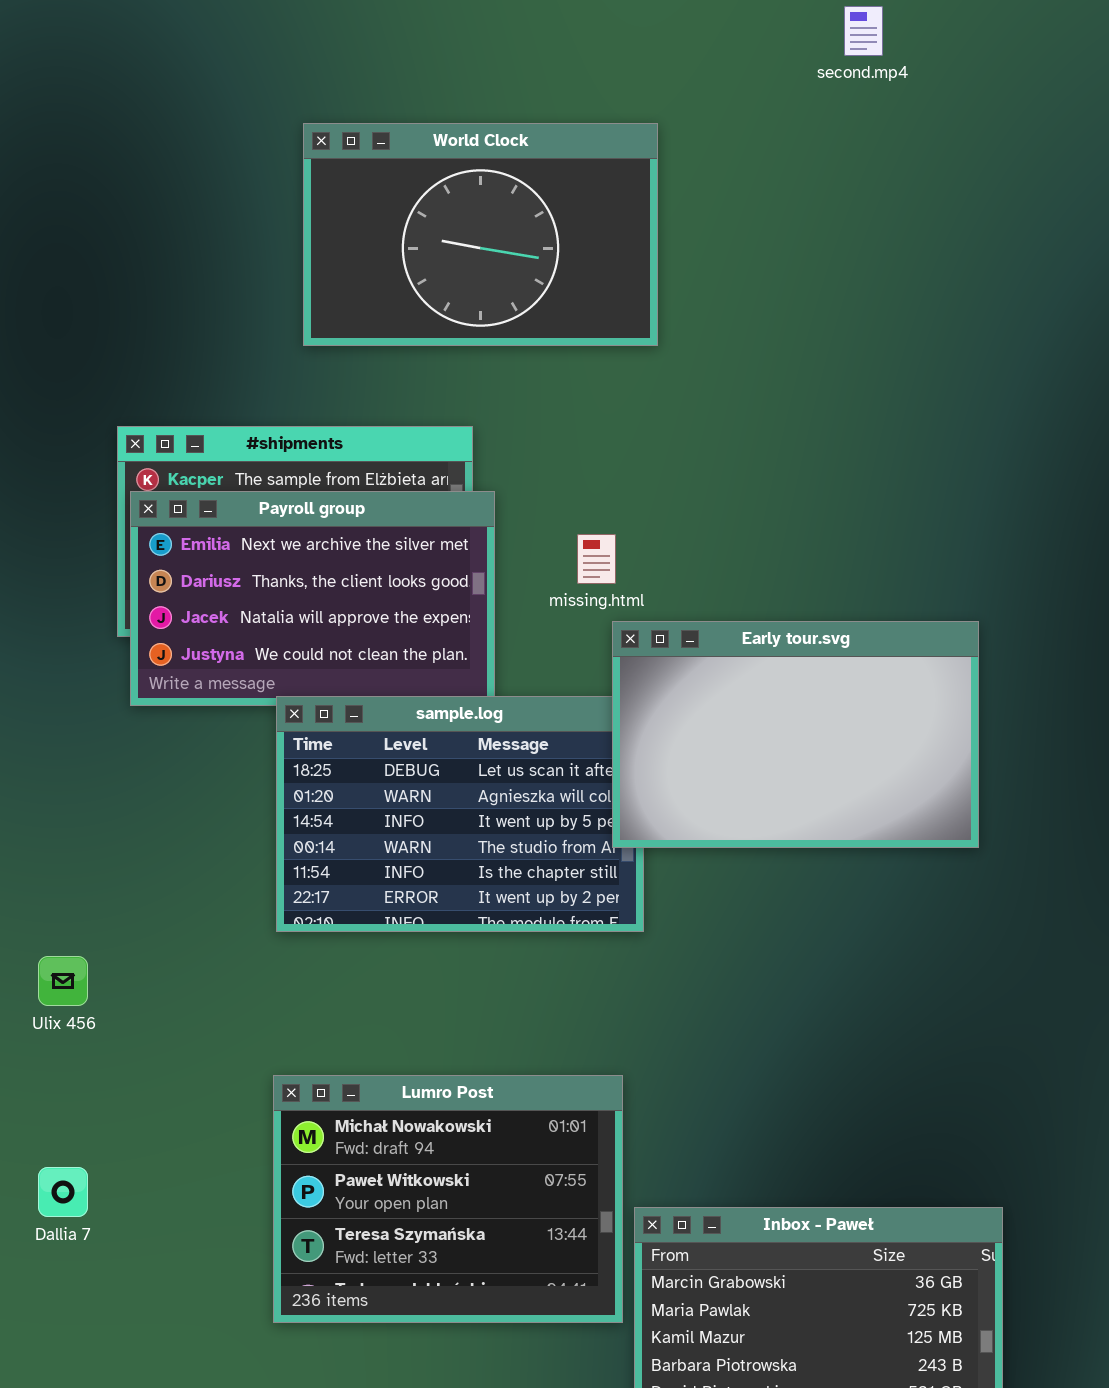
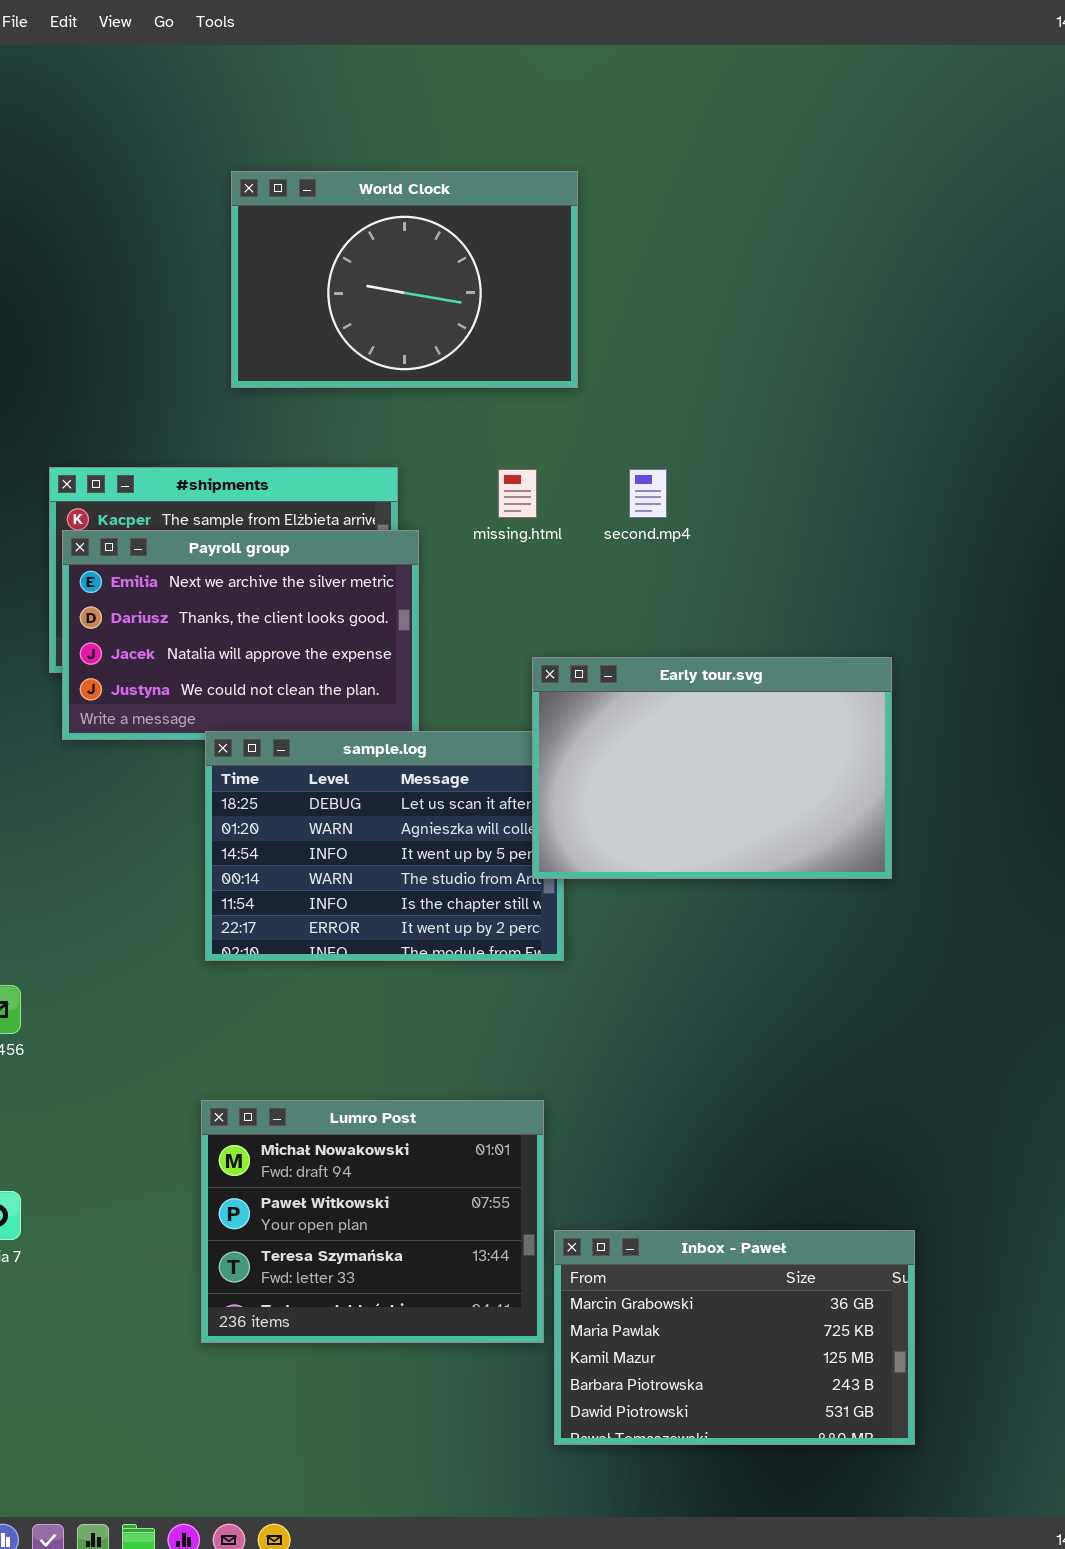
second.mp4: [844,6,883,56] -> [629,469,667,518], moved
missing.html: [577,534,616,584] -> [498,469,537,518], moved

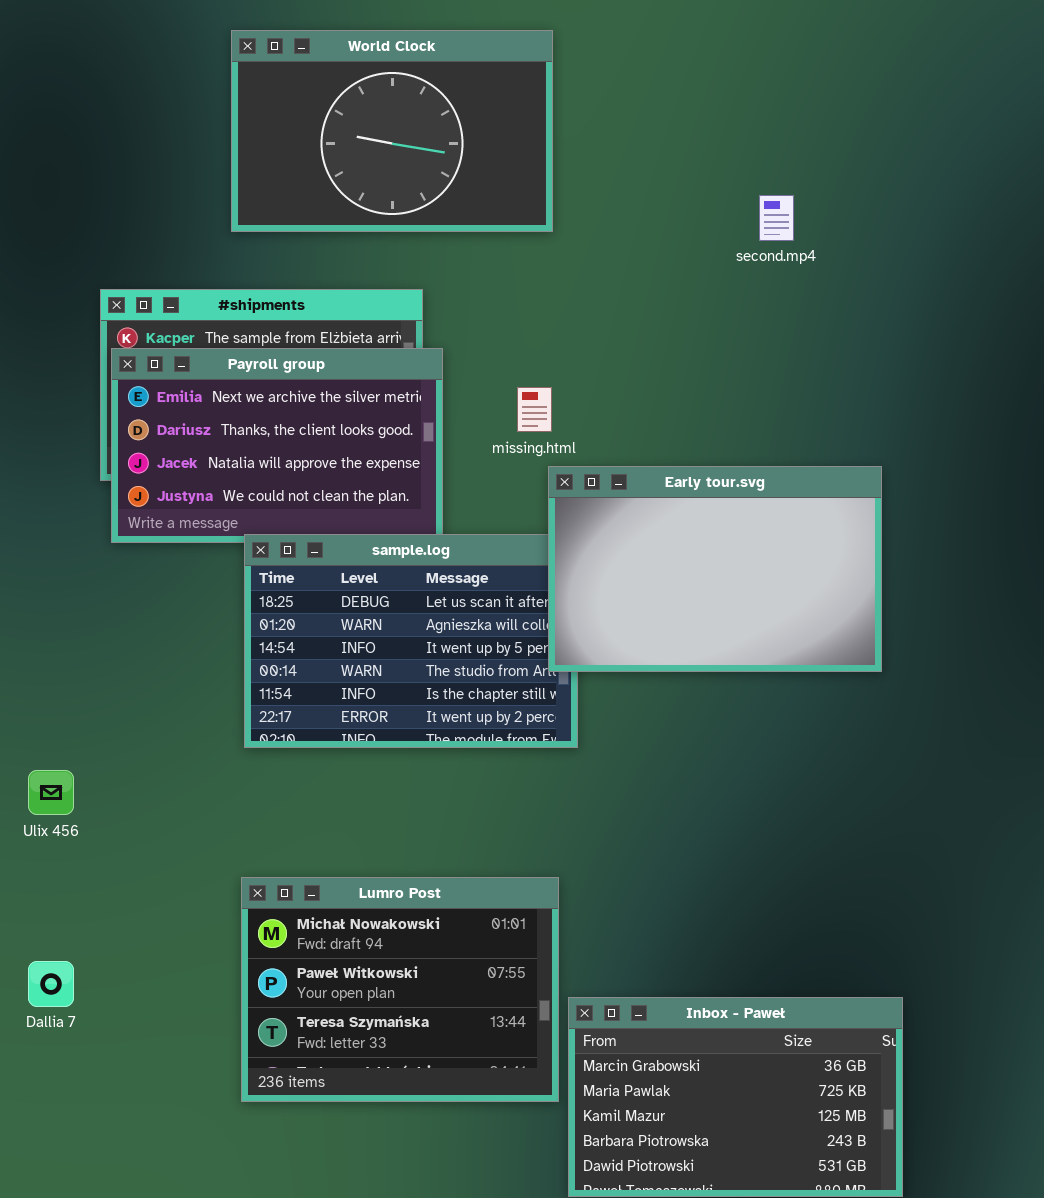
World Clock: [231,171,578,388] -> [231,30,553,232], moved
missing.html: [498,469,537,518] -> [517,387,552,432], moved
second.mp4: [629,469,667,518] -> [759,195,794,241], moved

